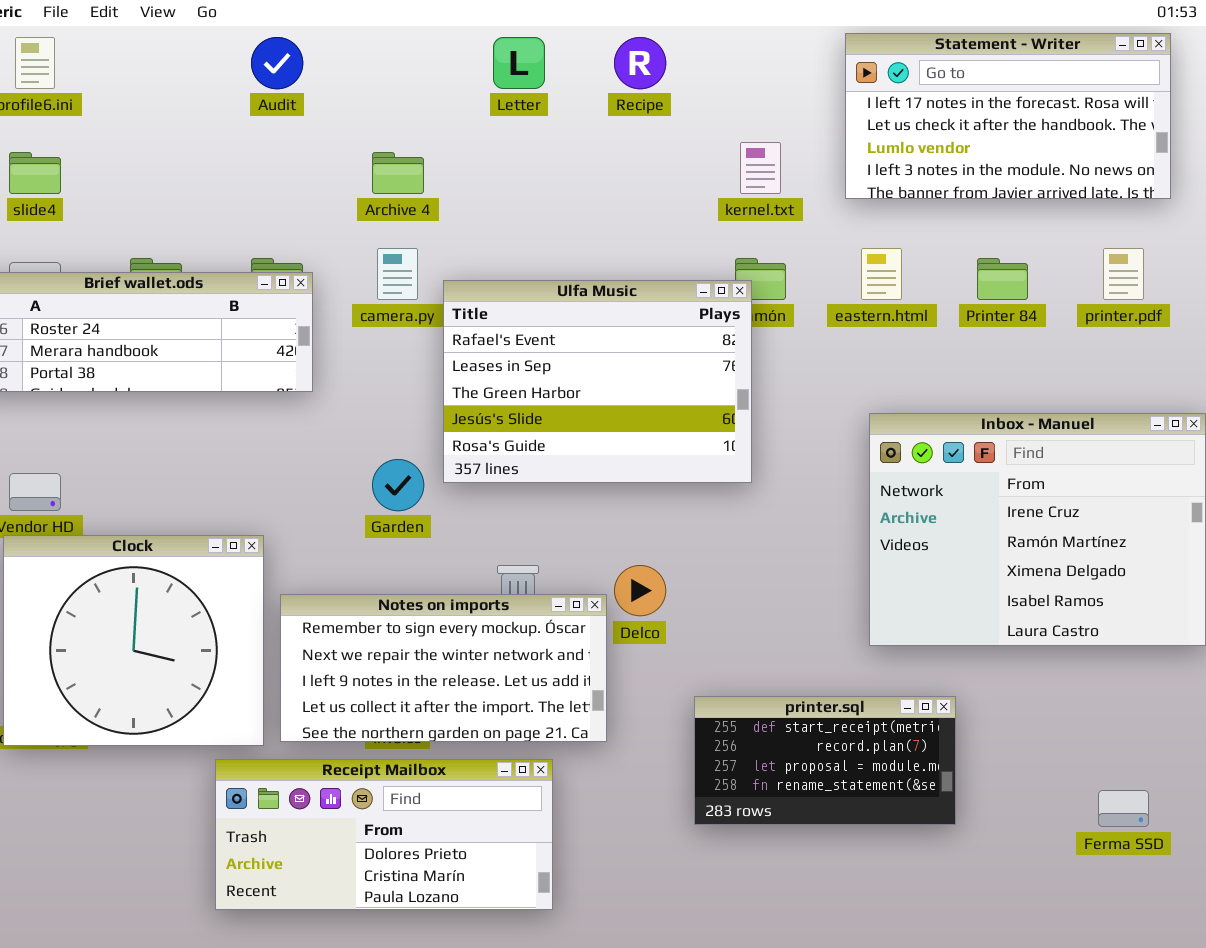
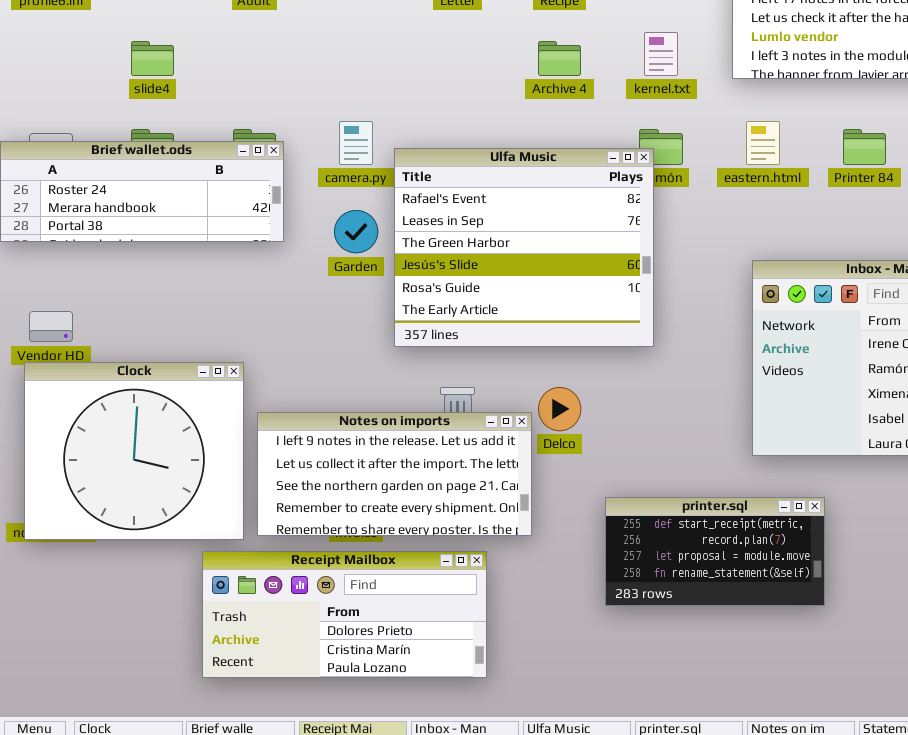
slide4: [9,152,61,194] -> [131,41,174,76], moved
Archive 4: [372,152,424,194] -> [538,41,581,76], moved
Ulfa Music: [443,280,752,483] -> [394,148,654,347], resized
Garden: [372,459,424,511] -> [334,210,378,253], moved
Notes on imports: [280,594,607,742] -> [257,412,532,536], scrolled down 2 rows

